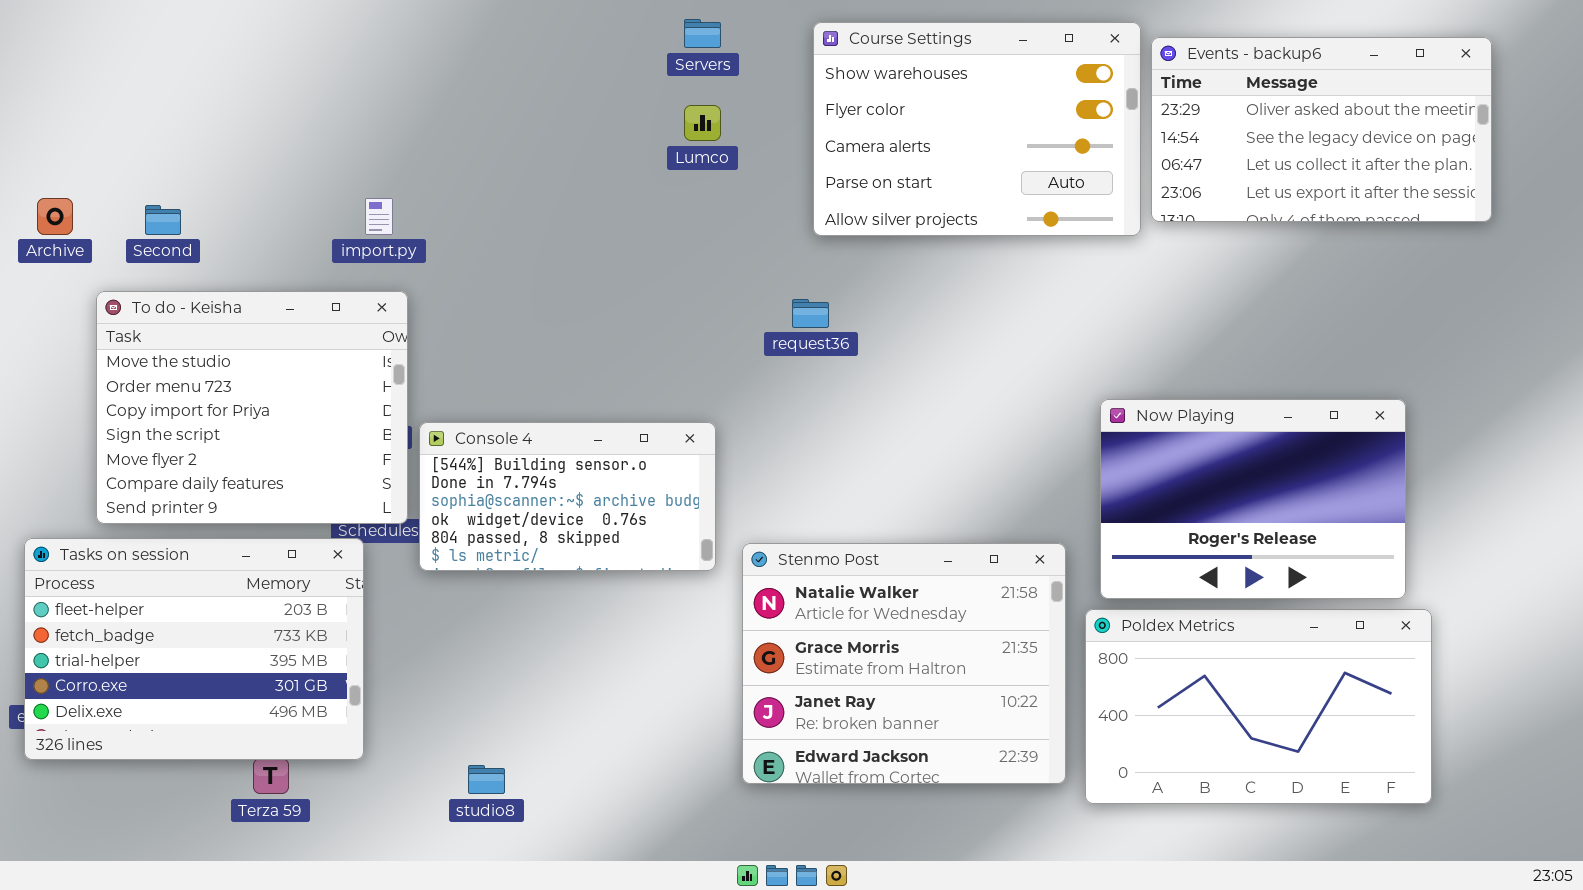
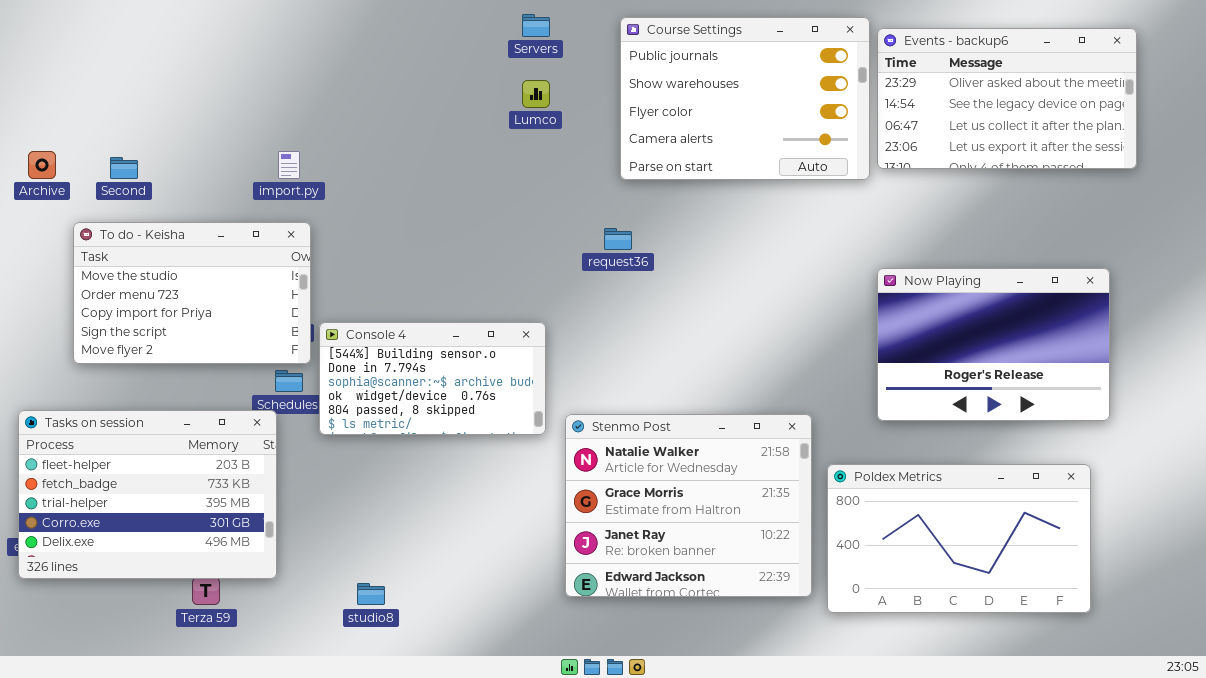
Course Settings: [813,22,1141,236] -> [620,17,870,180], scrolled up 1 row
To do - Keisha: [96,291,408,524] -> [73,222,311,364], resized
Now Playing: [1100,399,1406,599] -> [877,268,1110,421], moved

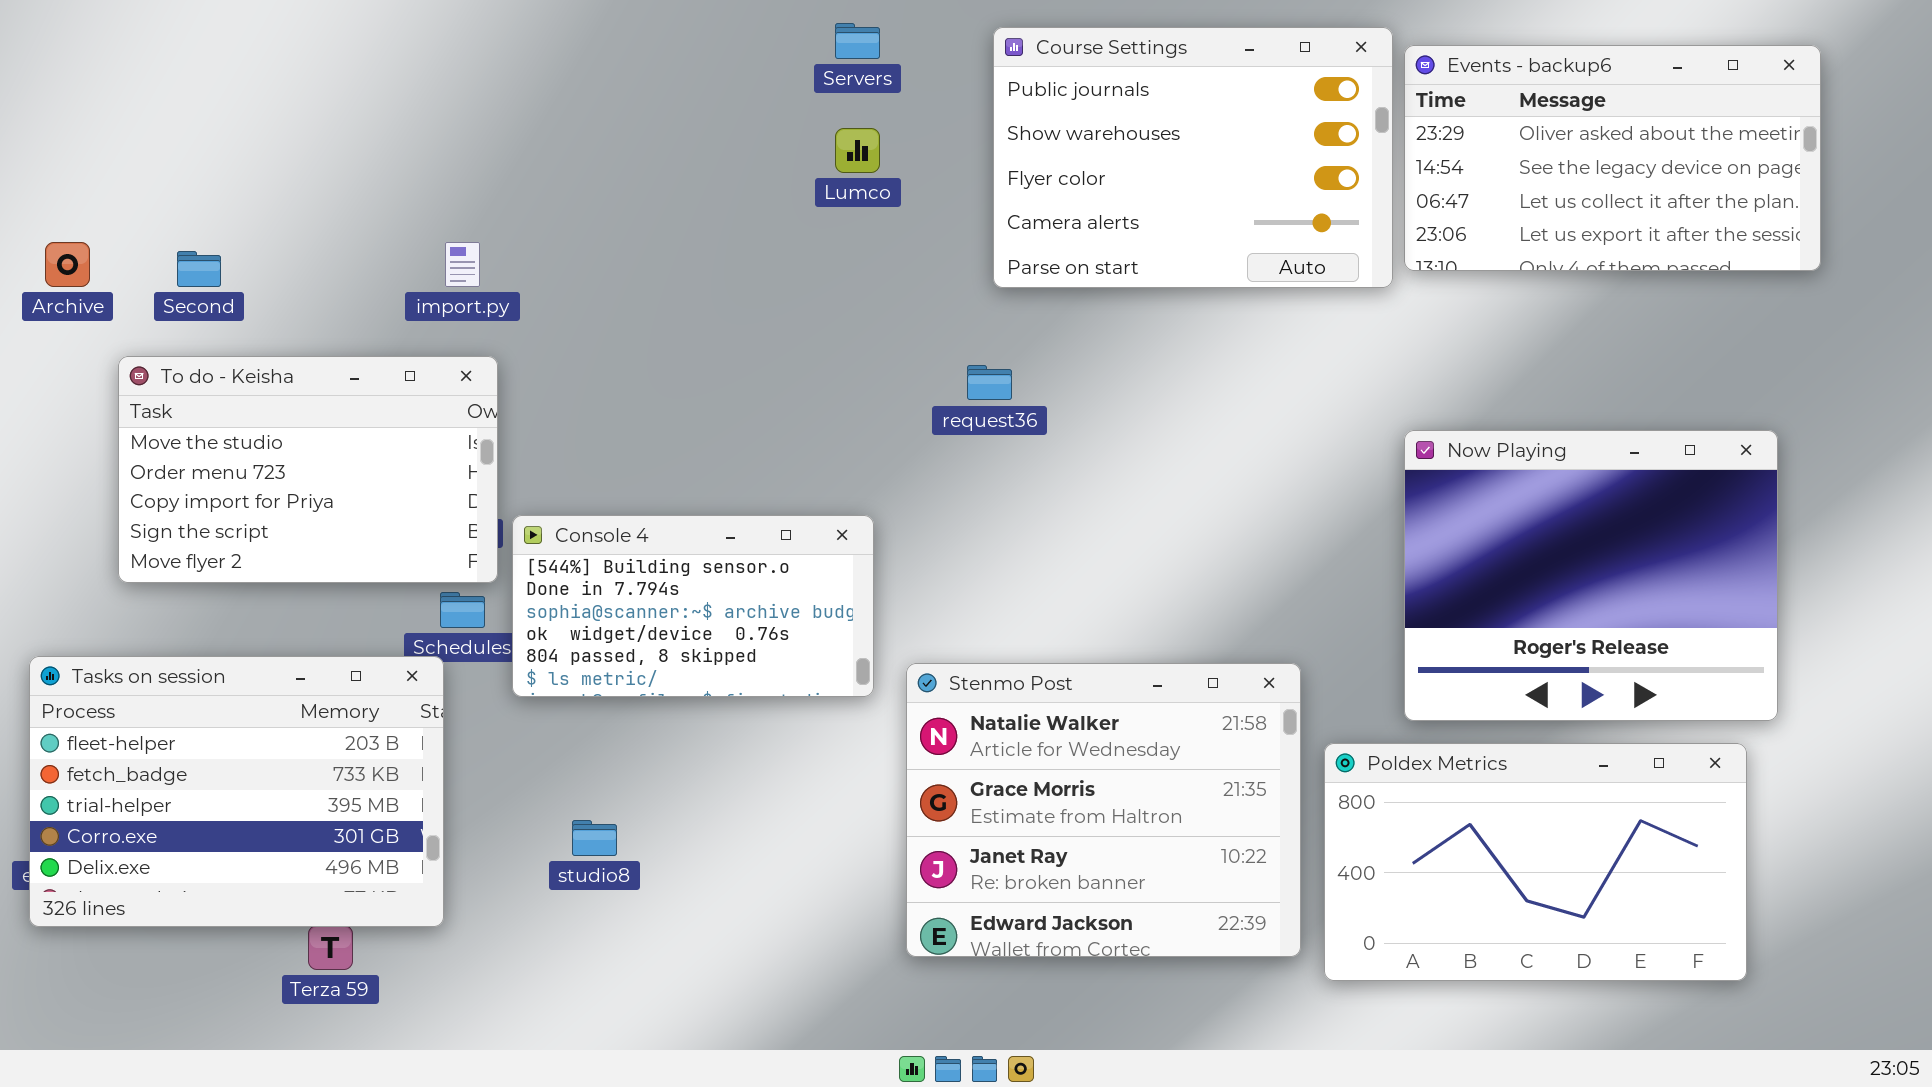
Now Playing: [877,268,1110,421] -> [1404,430,1778,721], resized
studio8: [357,583,385,605] -> [572,820,617,856], moved

